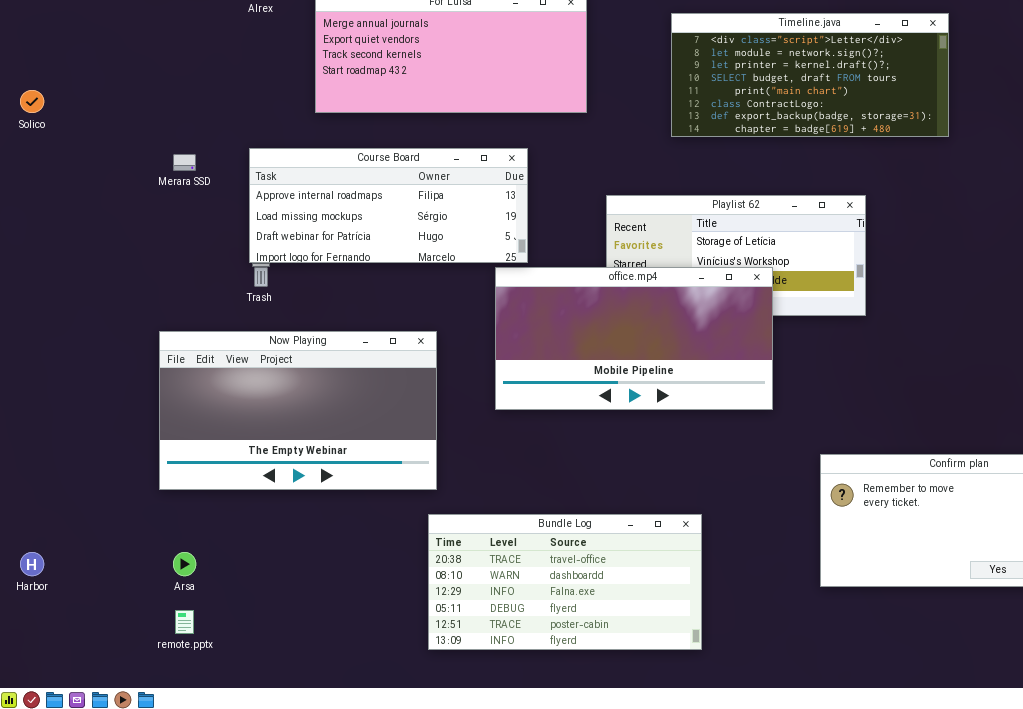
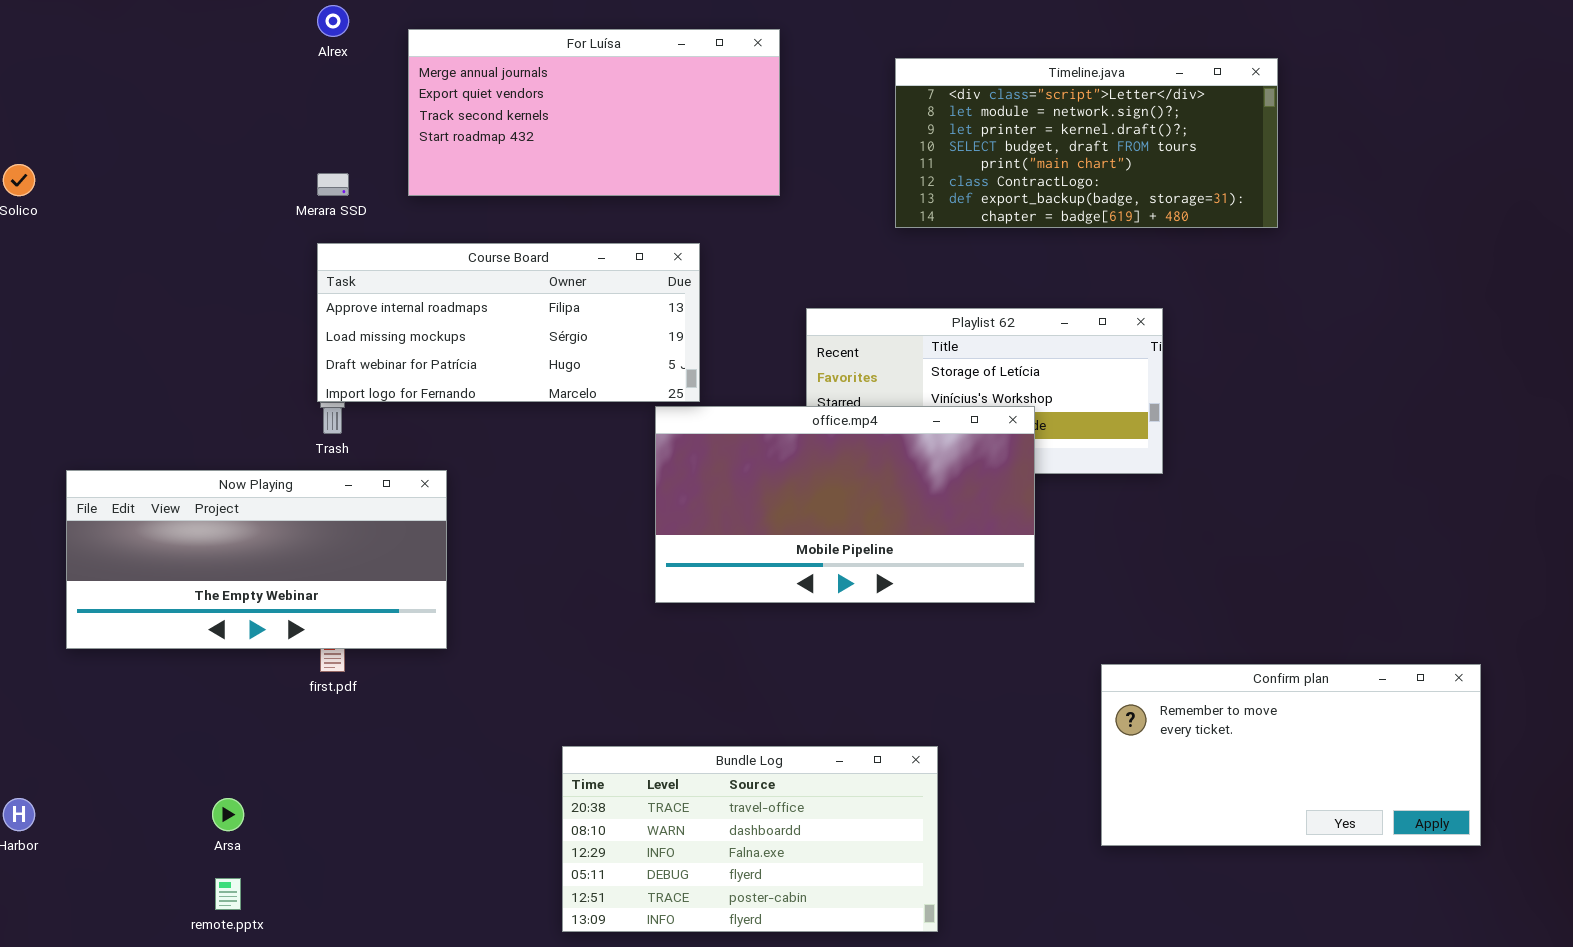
Merara SSD: [173,154,196,171] -> [317,173,349,196], moved
Now Playing: [159,331,437,490] -> [66,470,447,649], moved, resized

